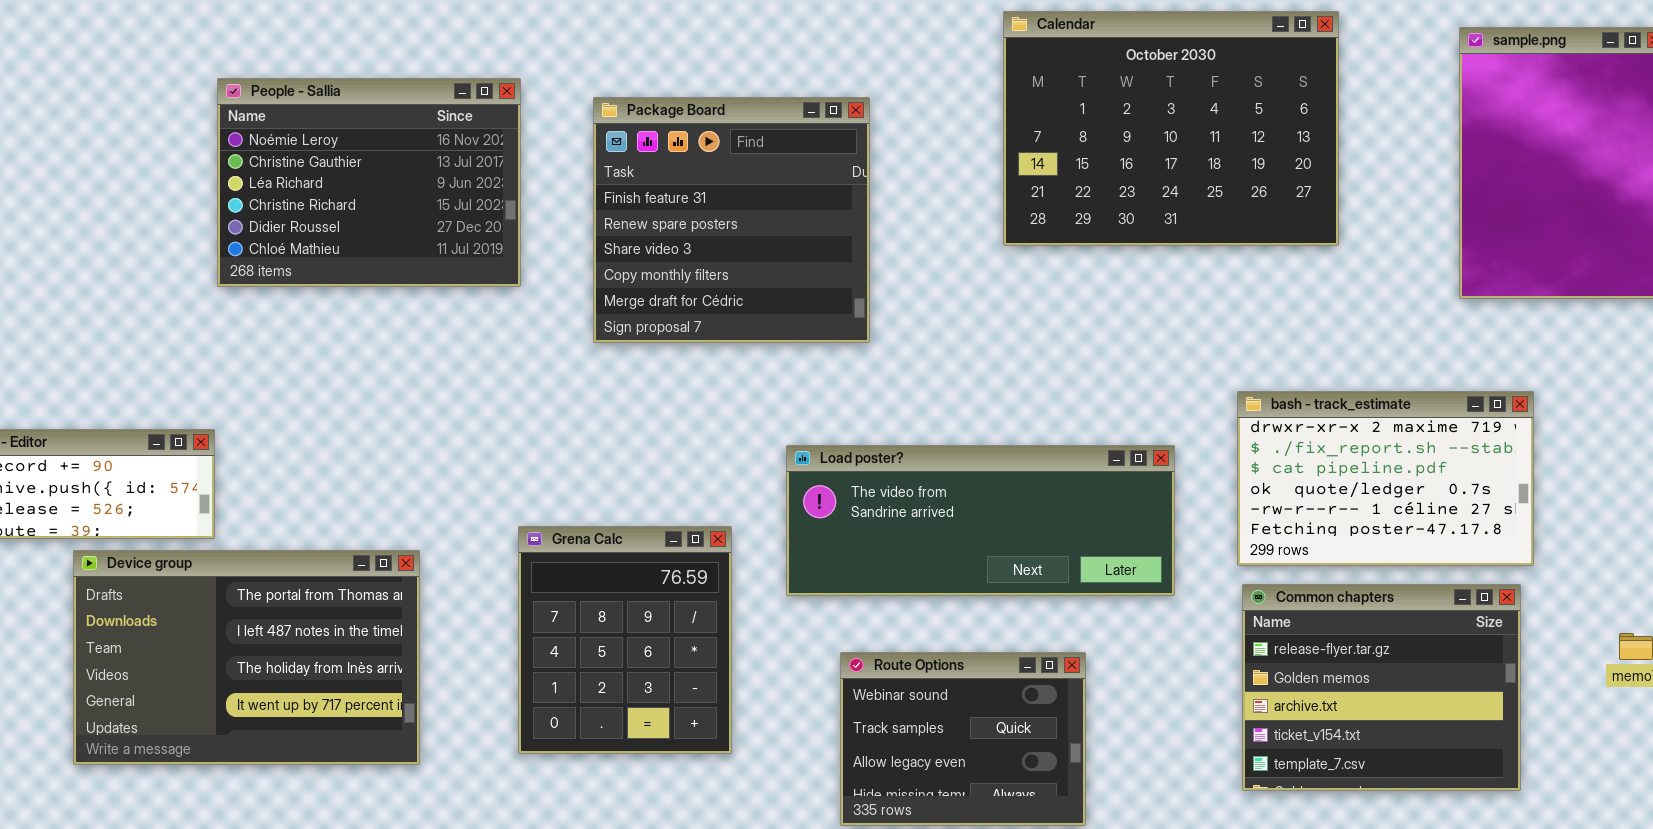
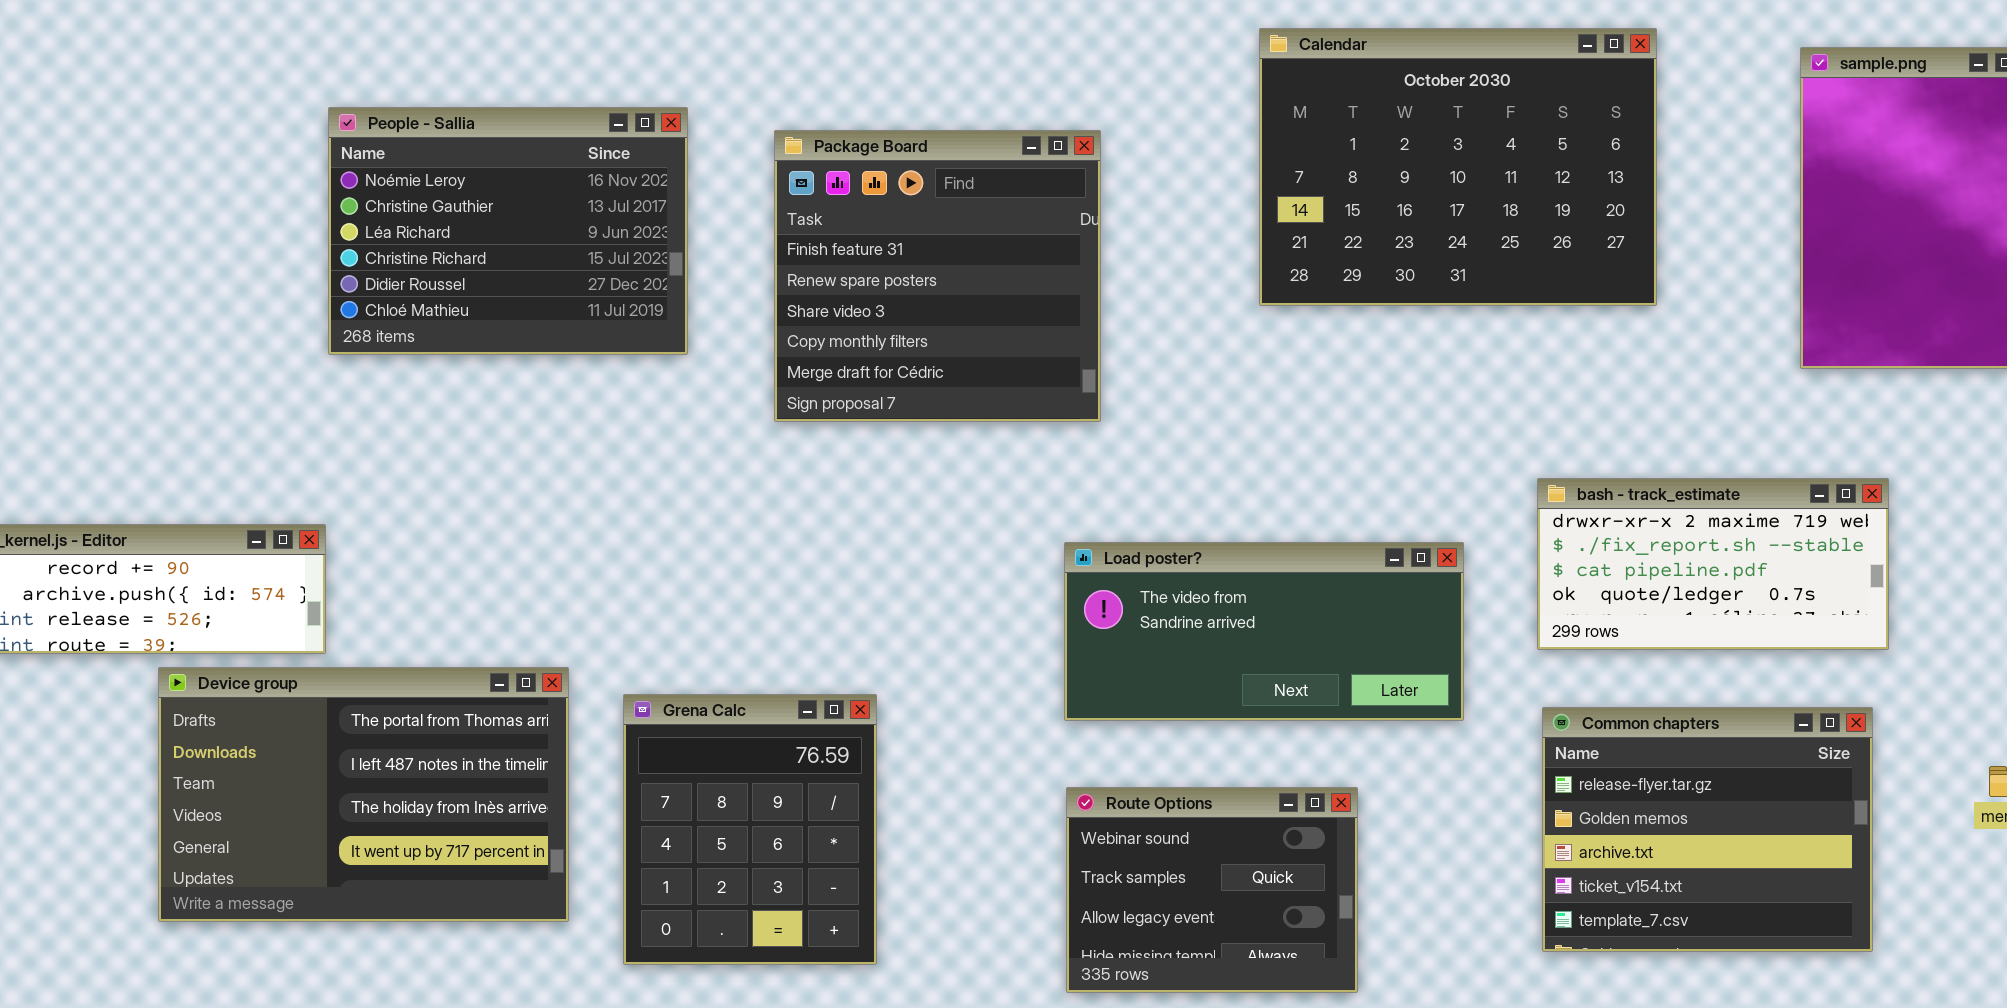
bash - track_estimate: [1237,391,1534,566] -> [1537,478,1889,650], resized
Load poster?: [786,445,1175,596] -> [1064,542,1464,721], resized
Grena Calc: [518,526,732,754] -> [623,694,877,965], moved

